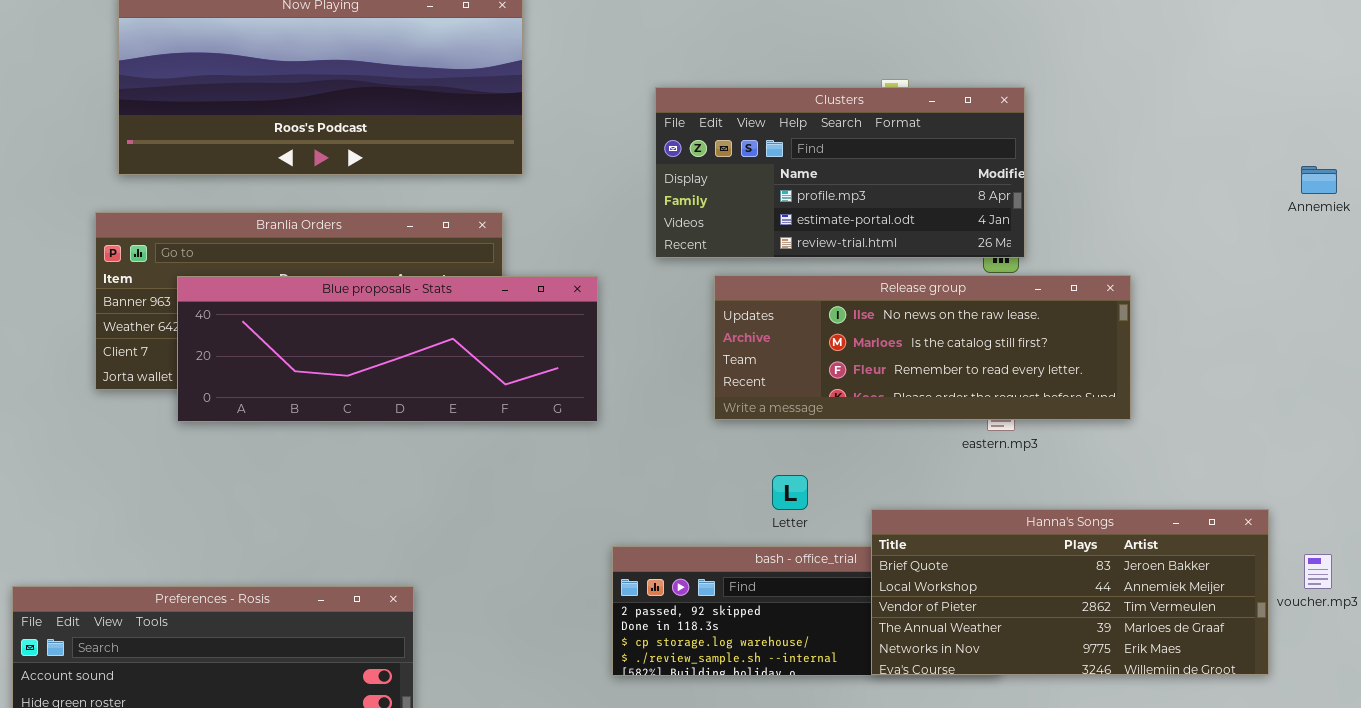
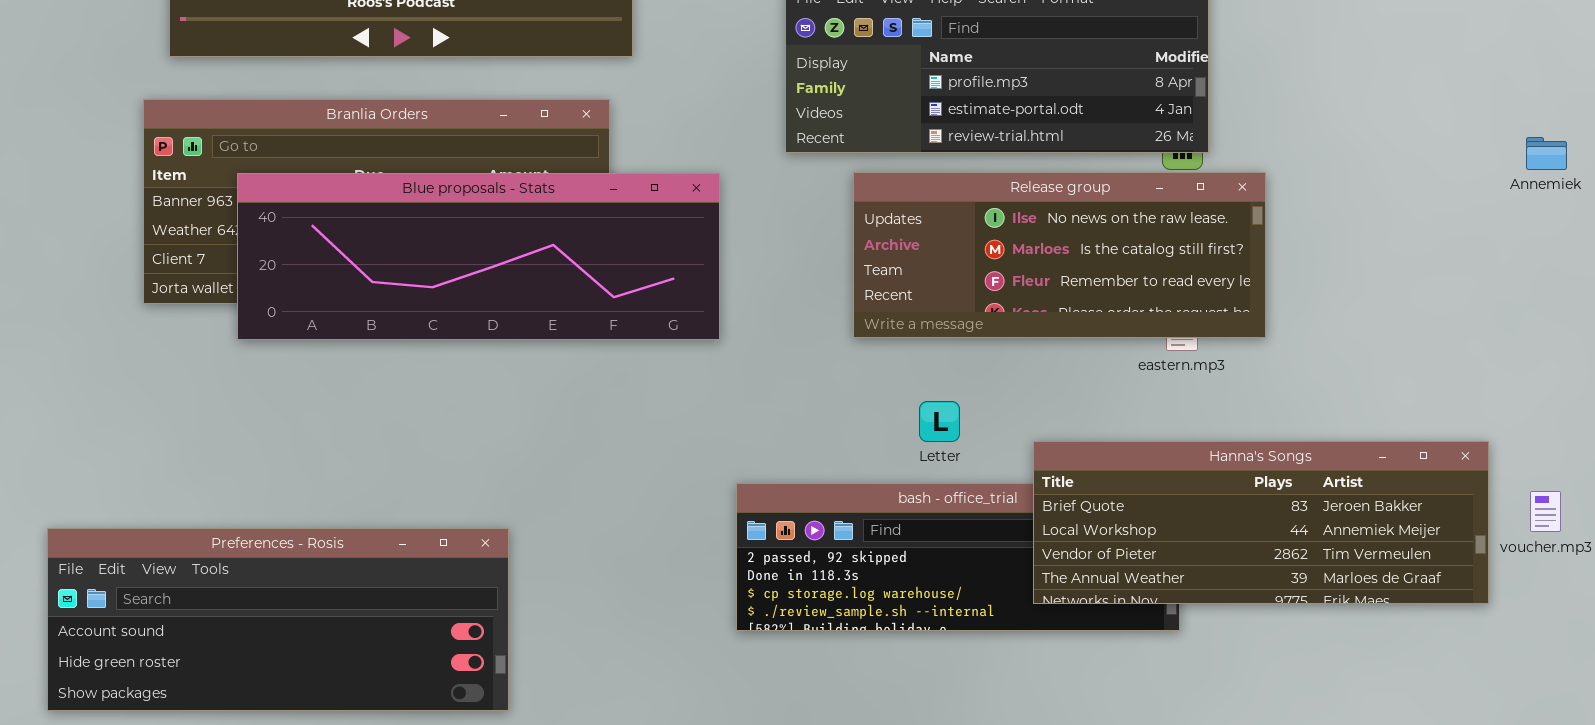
Annemiek: [1301,166,1337,194] -> [1526,137,1567,170], moved
Release group: [714,275,1131,420] -> [853,172,1266,338], resized
Hanna's Songs: [871,509,1269,675] -> [1033,441,1489,604], resized

